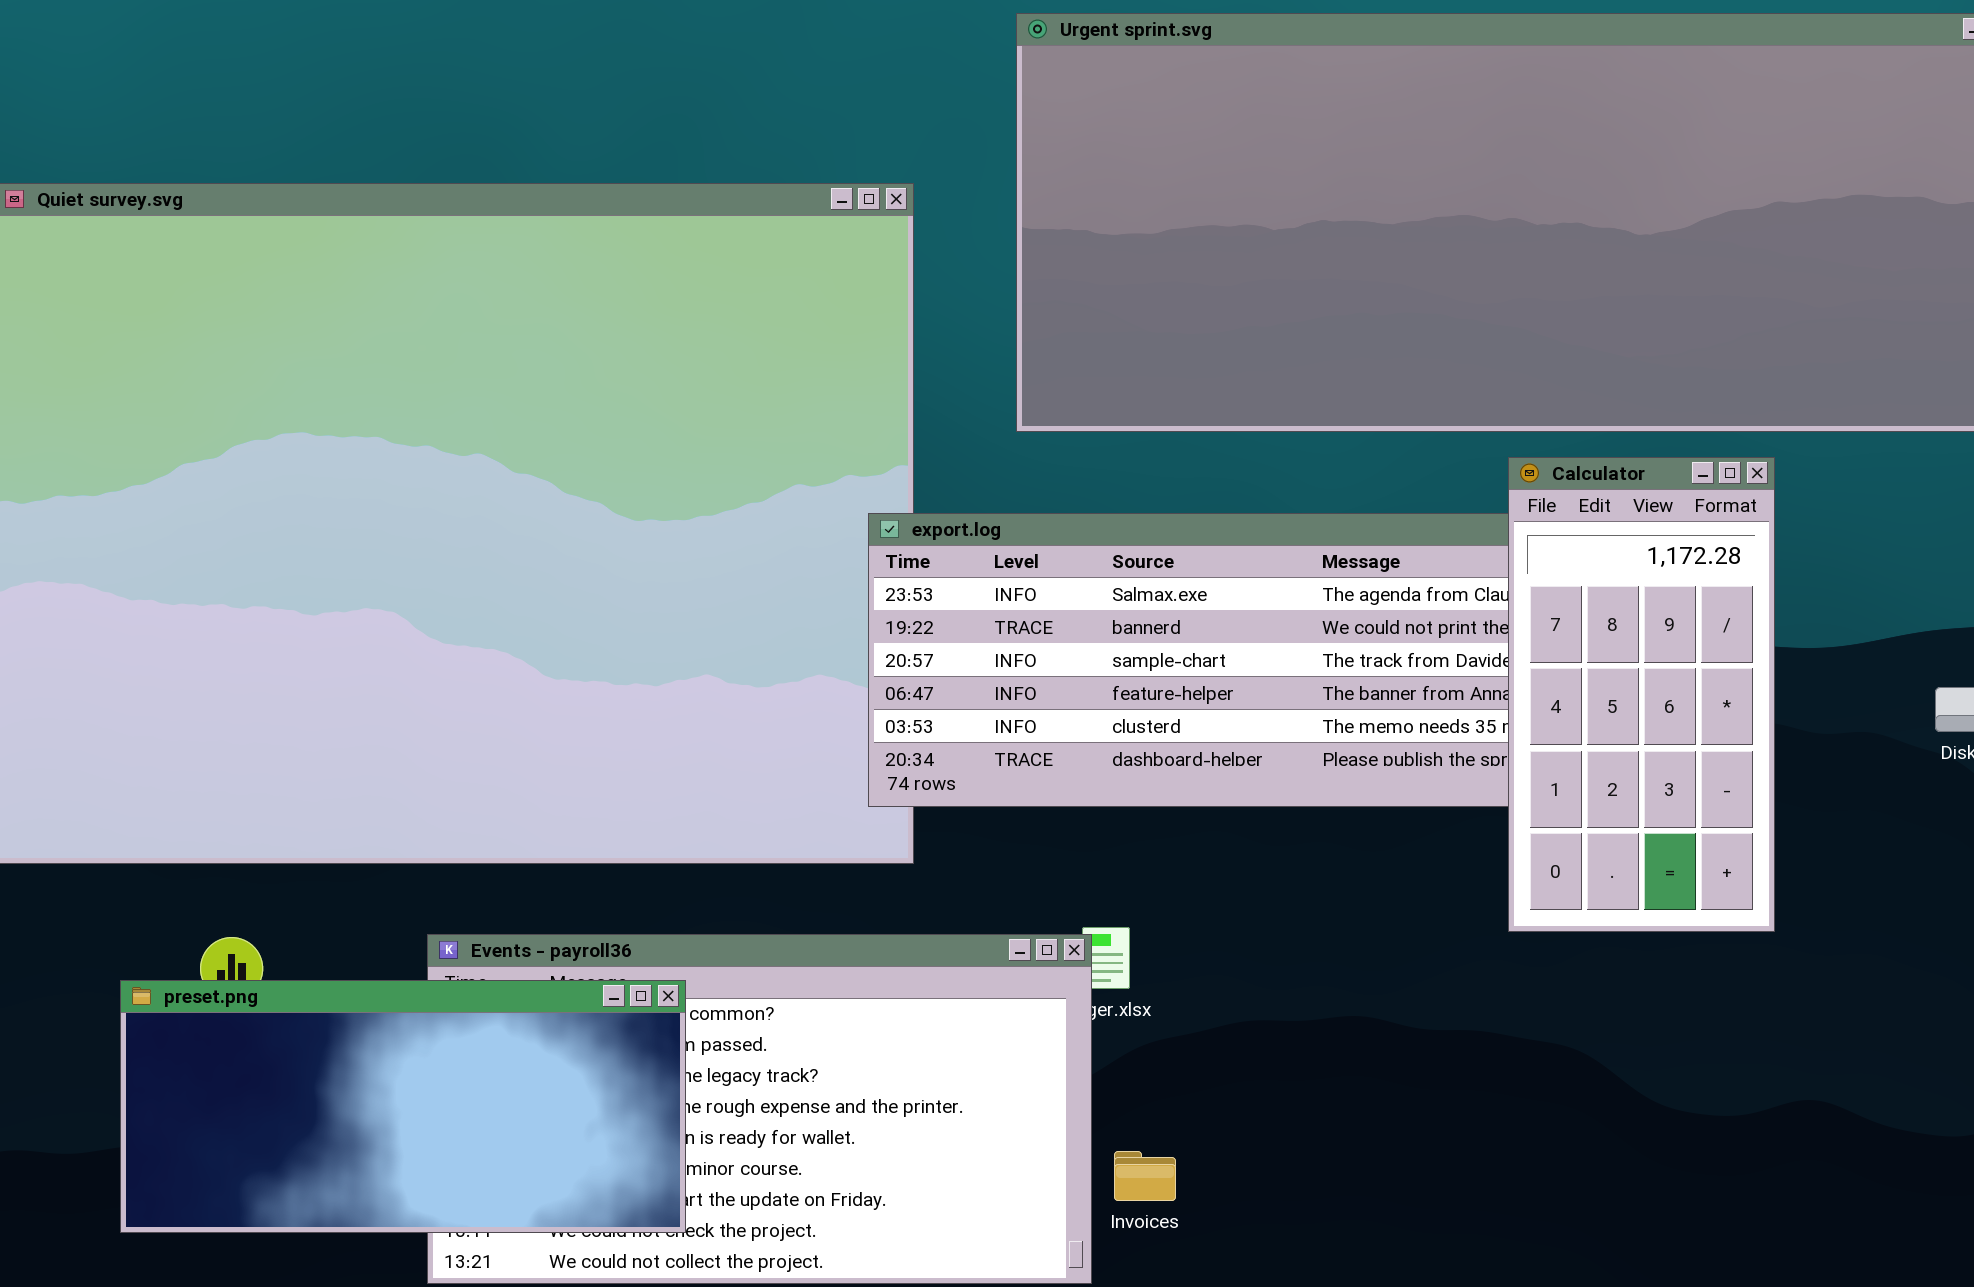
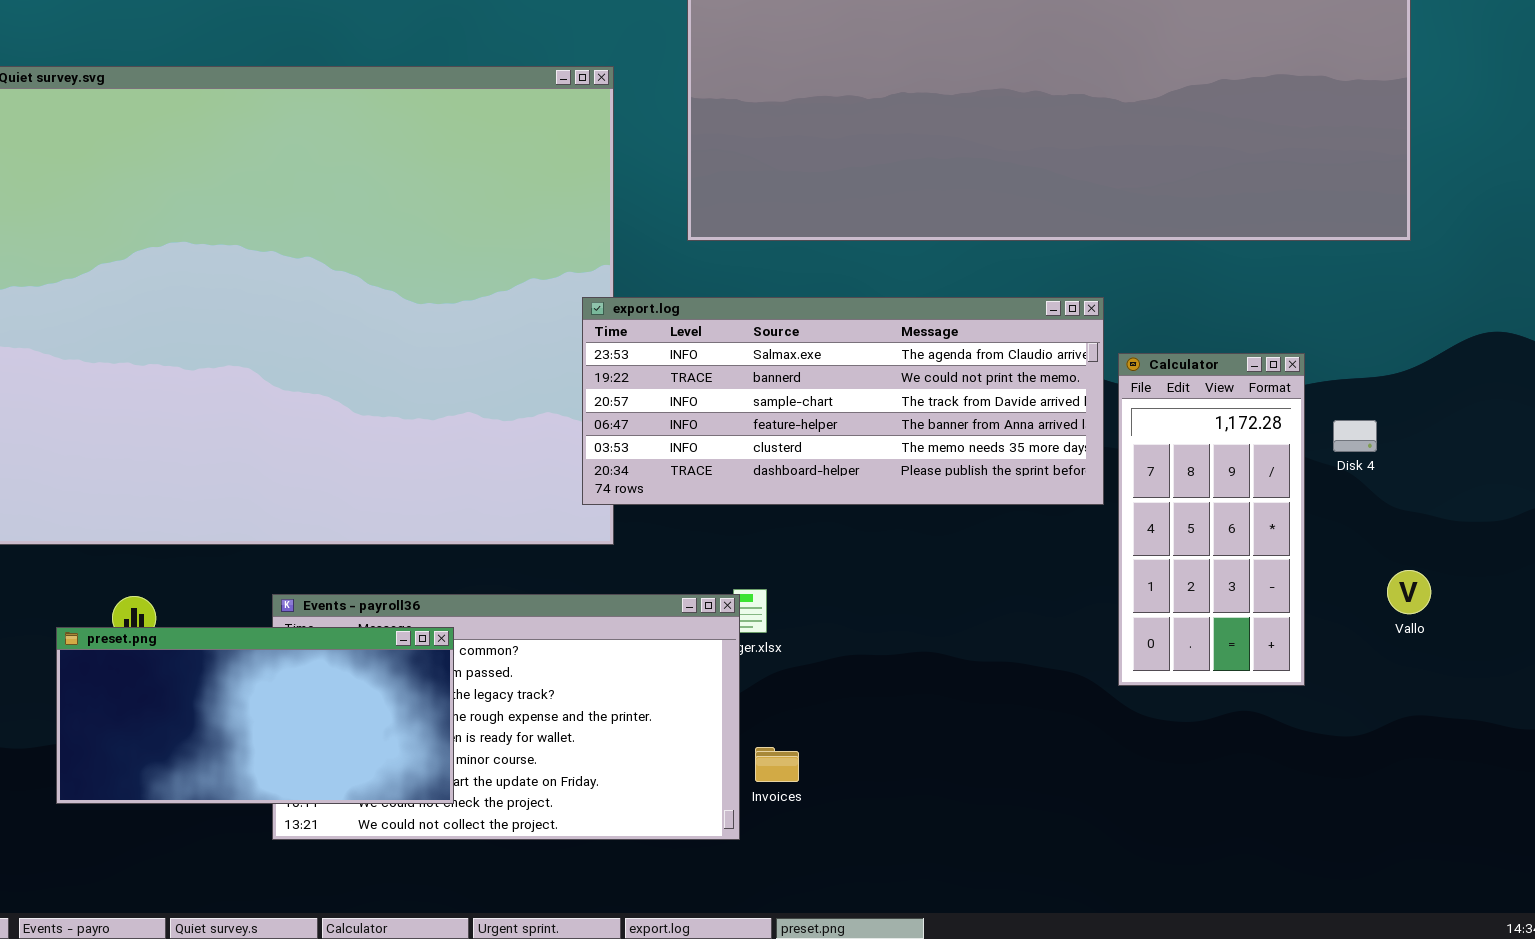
Calculator: [1508,457,1775,932] -> [1118,353,1305,686], moved

